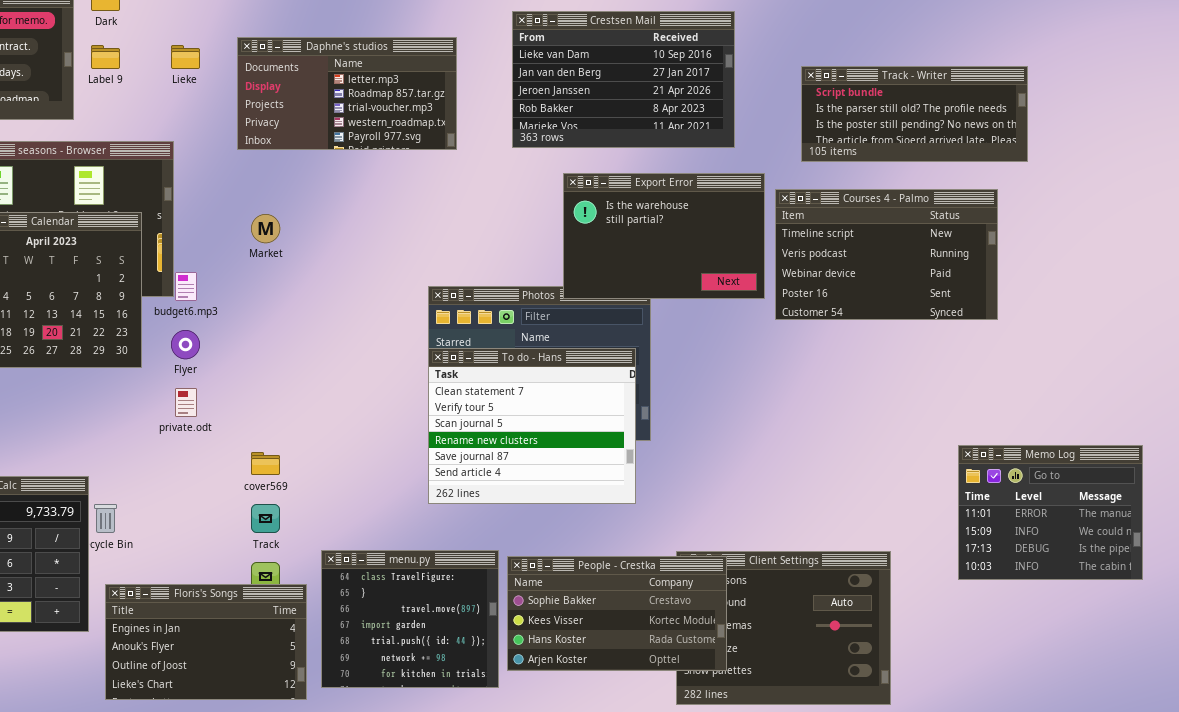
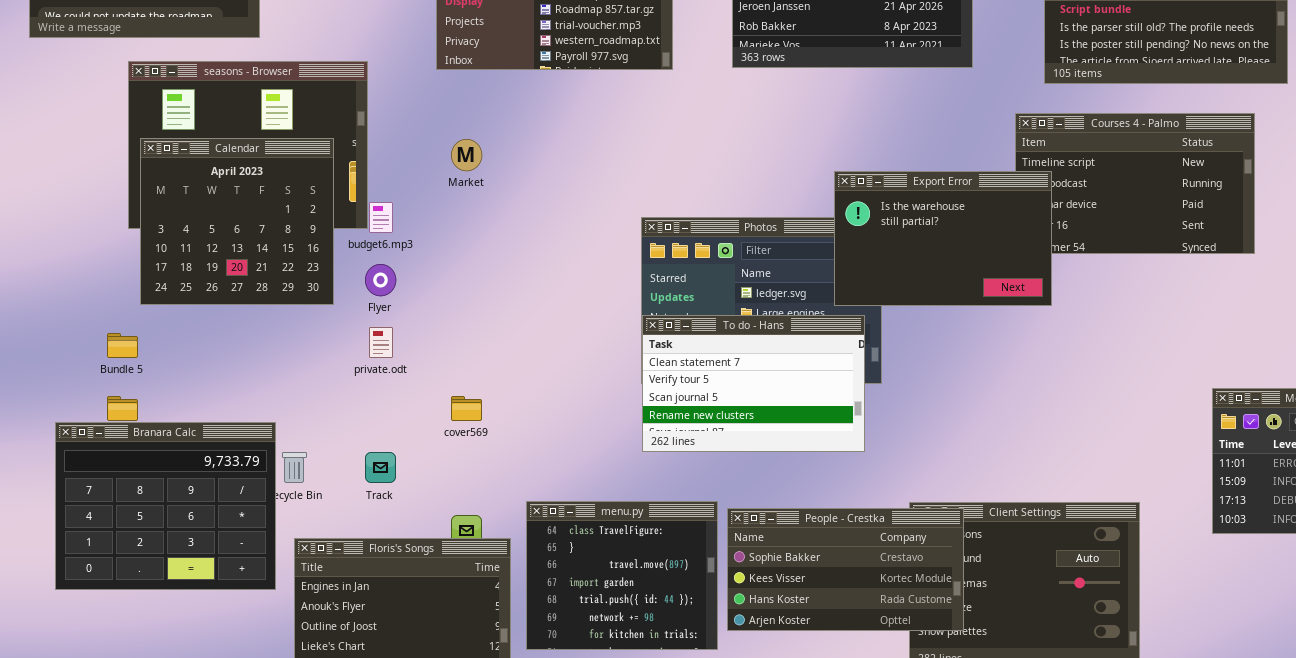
Export Error: [563,173,765,299] -> [834,171,1052,306], moved
To do - Hans: [428,348,636,504] -> [642,315,865,452], resized
Track: [251,504,280,533] -> [365,452,396,483], moved

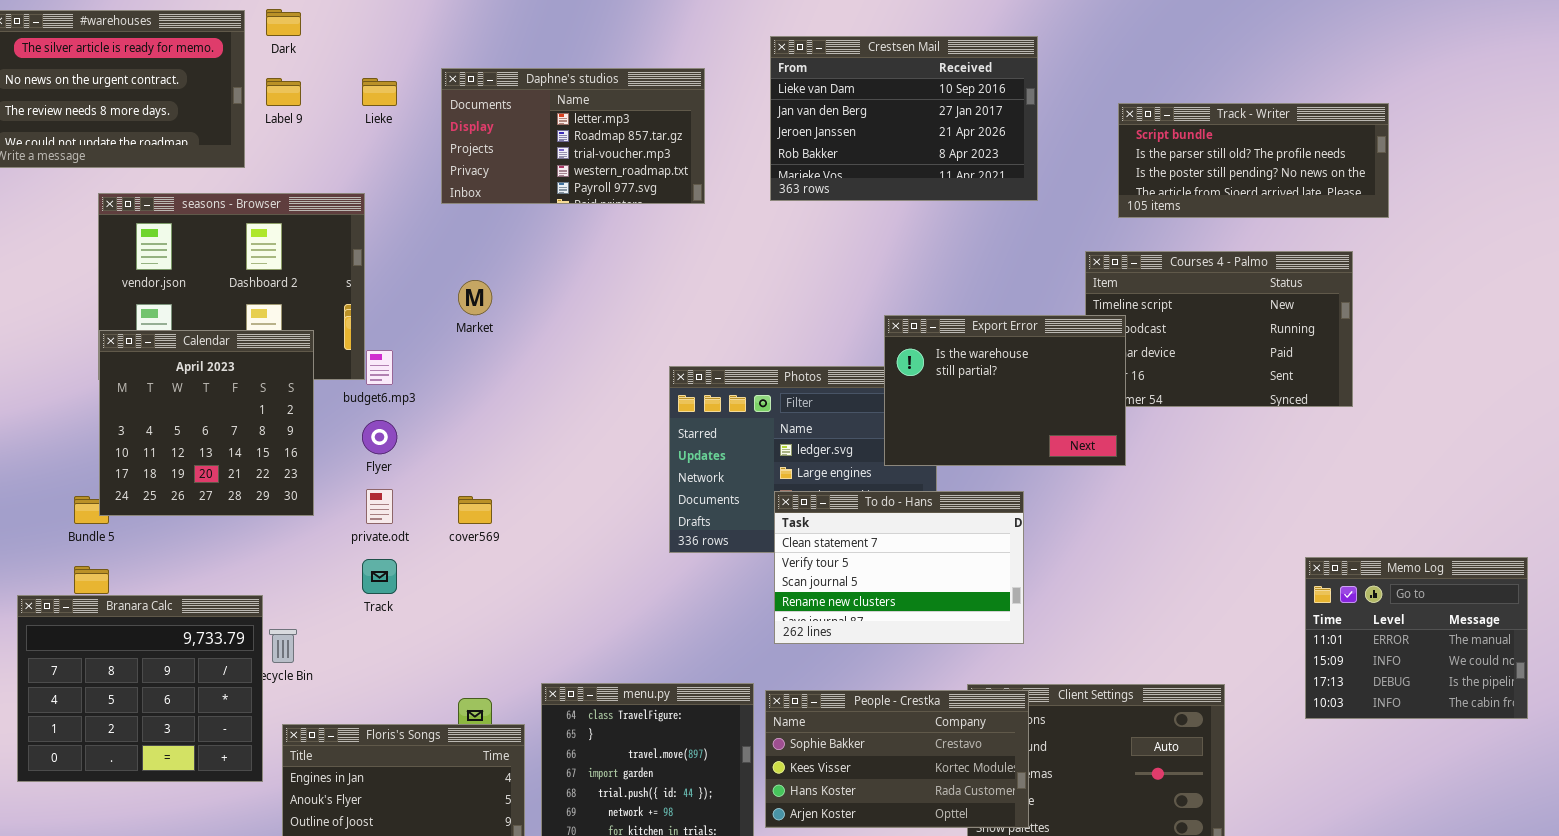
Calendar: [140,138,334,305] -> [99,330,314,516], moved
To do - Hans: [642,315,865,452] -> [774,491,1024,644], moved
cover569: [451,396,482,421] -> [458,496,492,524], moved
Track: [365,452,396,483] -> [362,559,397,594], moved

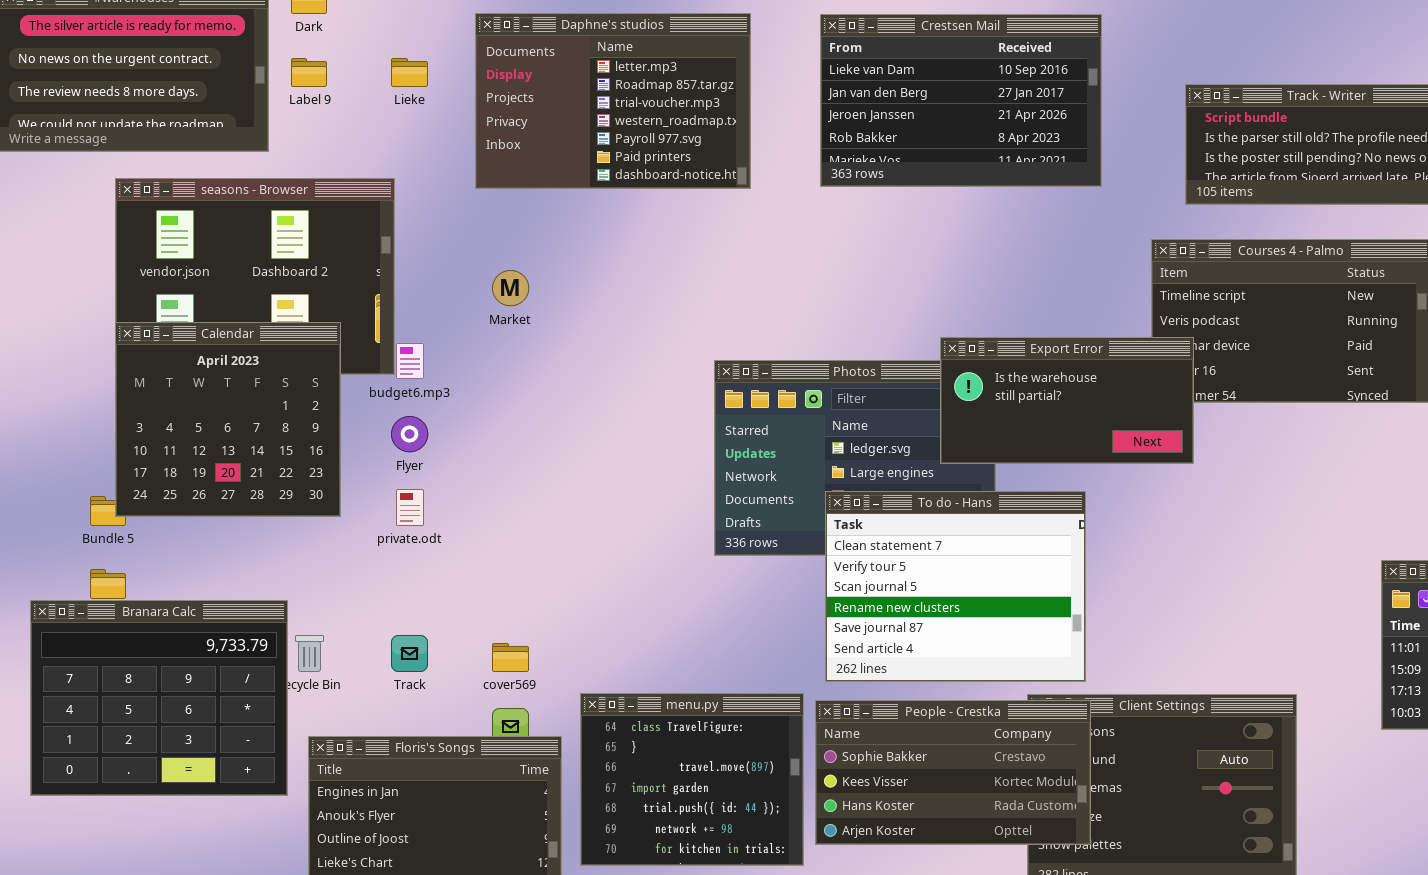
Daphne's studios: [441,68,705,204] -> [475,13,751,189], resized
Export Error: [884,315,1126,466] -> [940,337,1194,464], resized
To do - Hans: [774,491,1024,644] -> [825,491,1086,682], resized
cover569: [458,496,492,524] -> [492,643,529,672], moved
Track: [362,559,397,594] -> [391,635,428,672], moved

